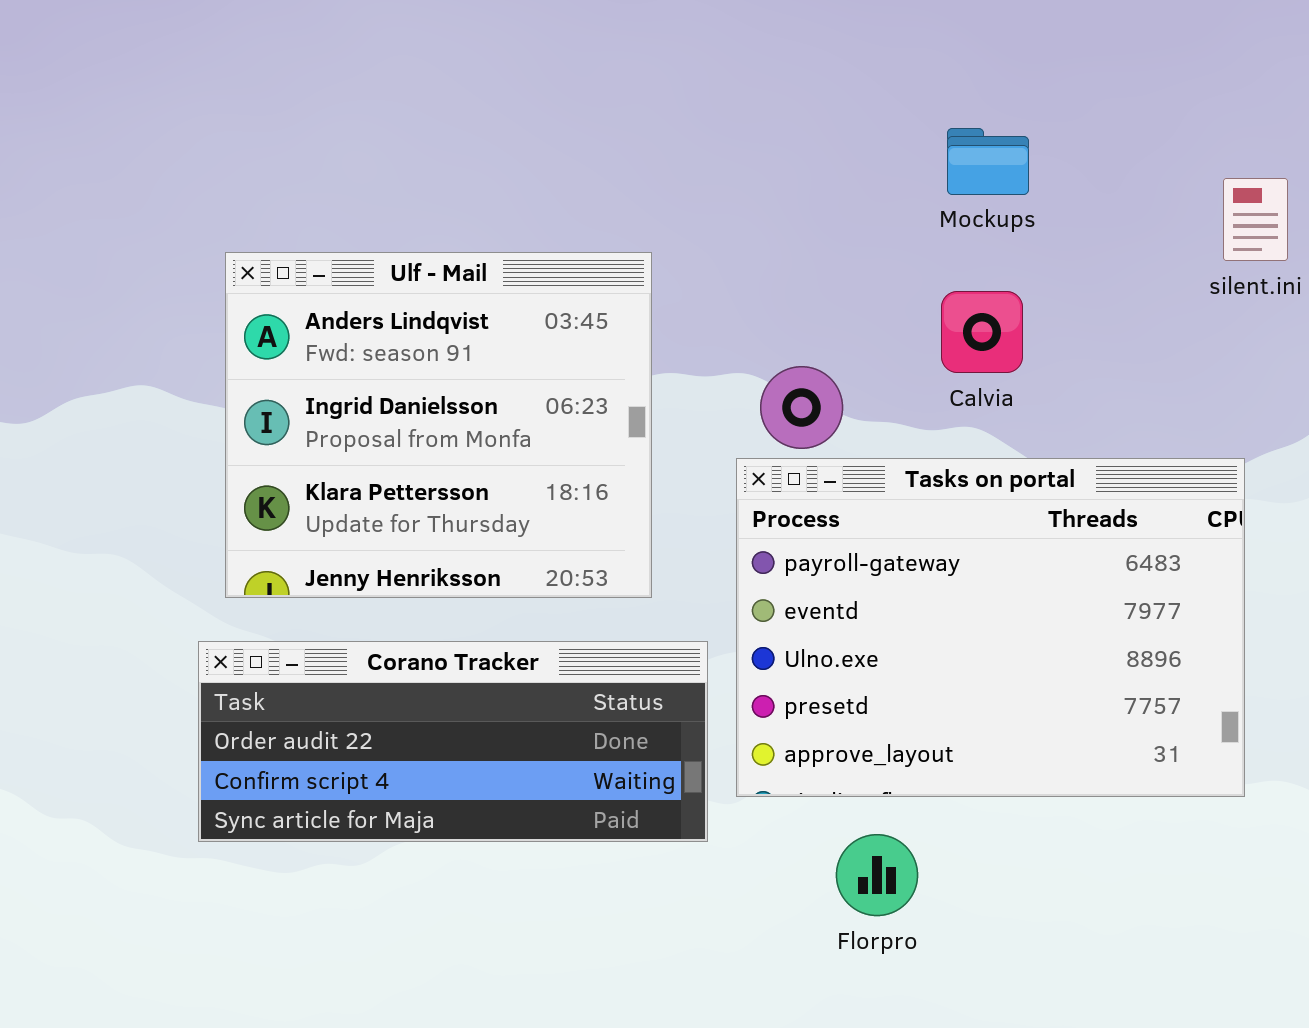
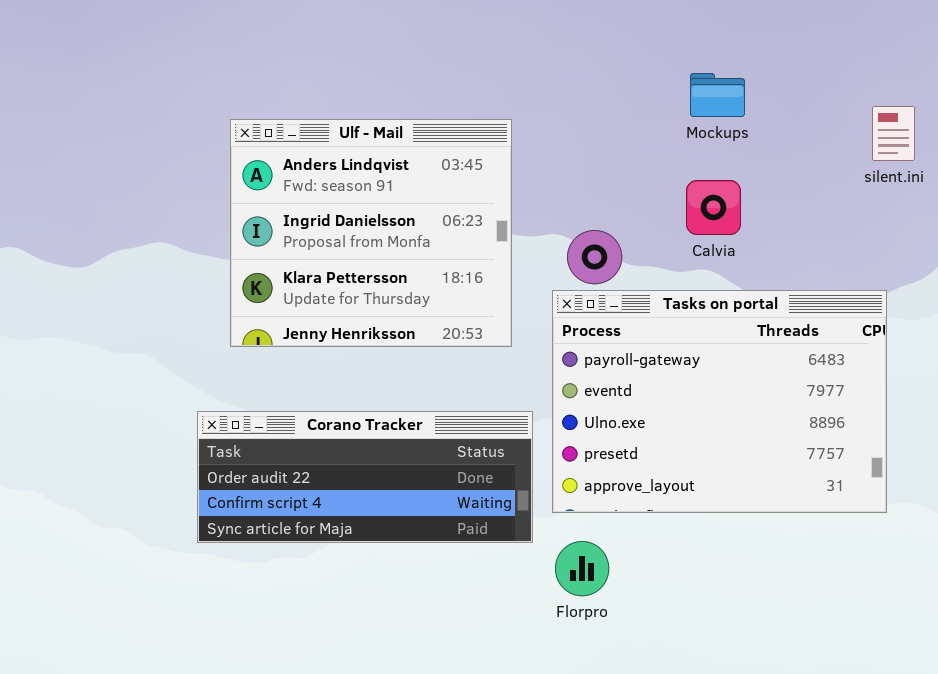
Ulf - Mail: [225,252,652,598] -> [230,119,512,347], moved
Florpro: [836,834,918,916] -> [555,541,609,596], moved

